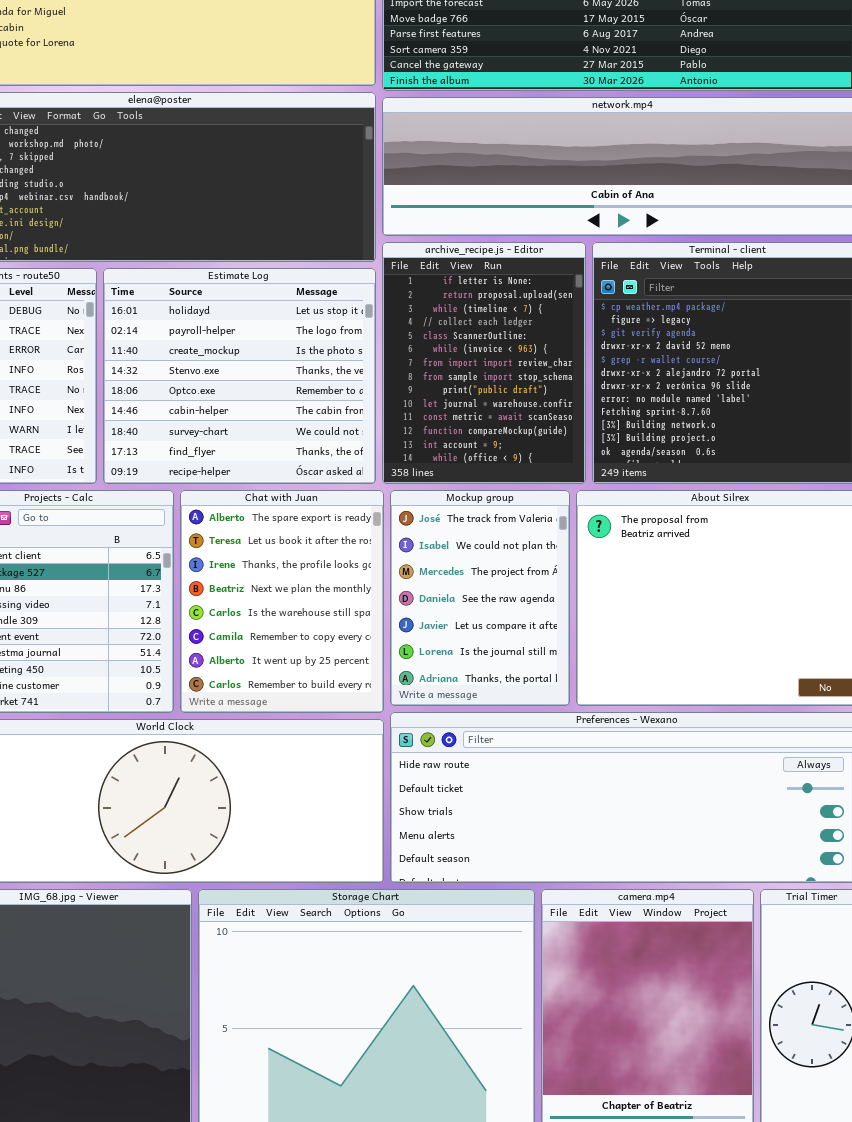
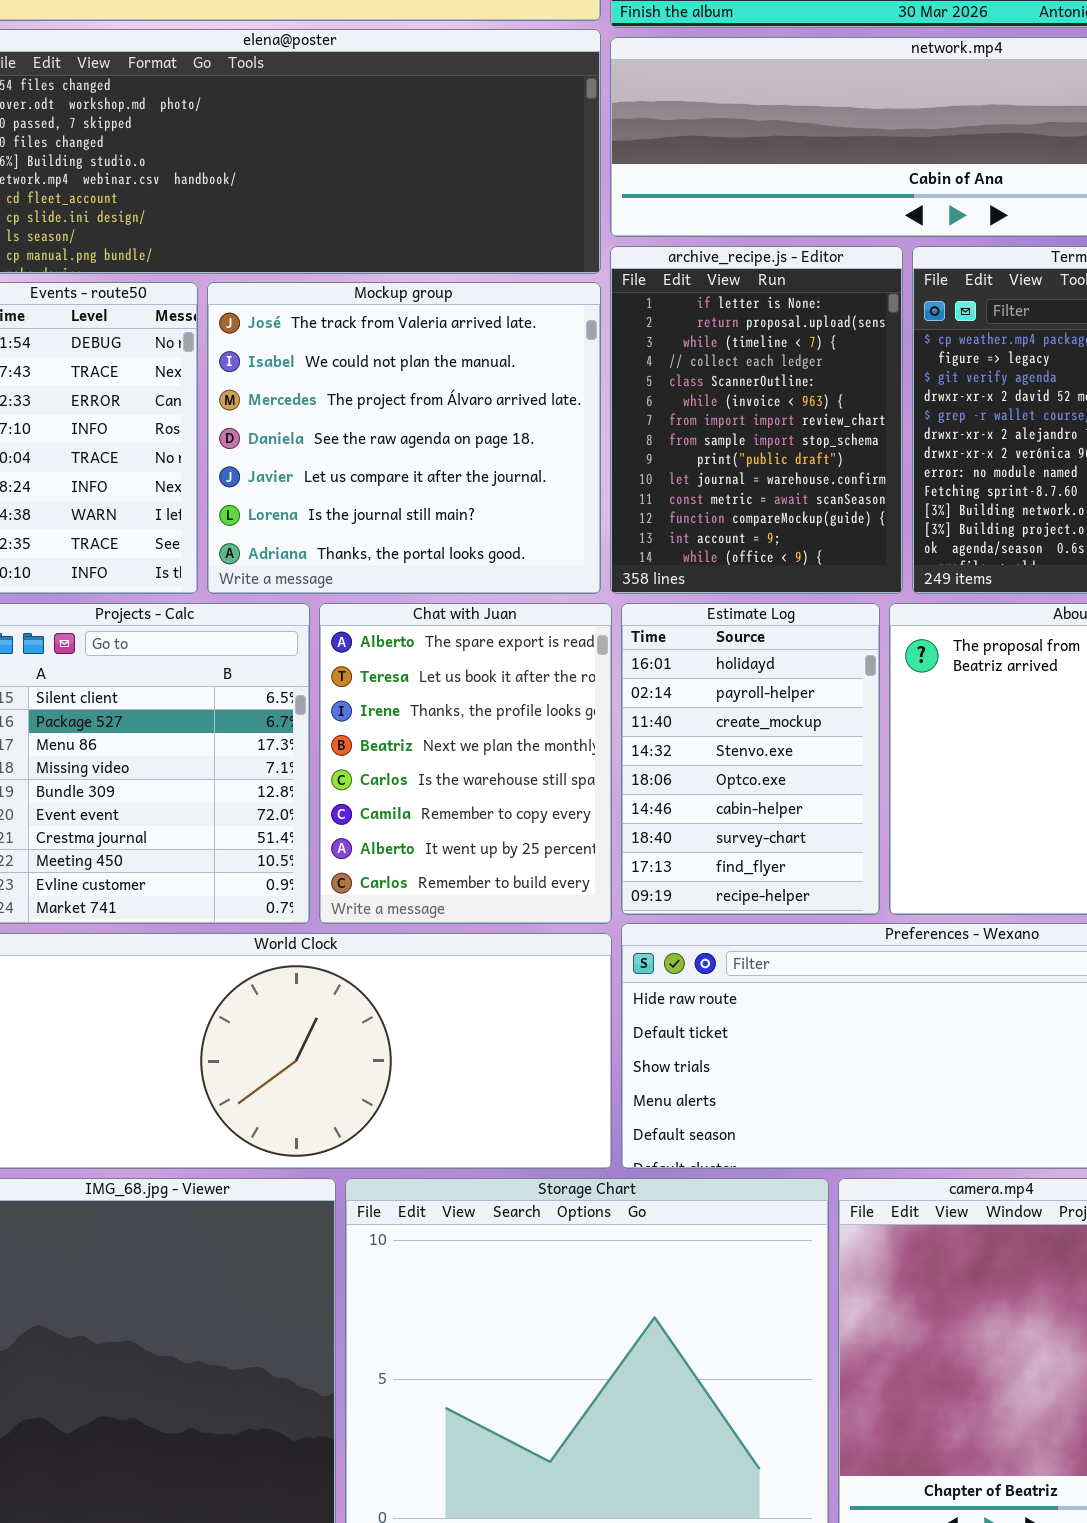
Estimate Log: [103,268,376,484] -> [621,603,880,915], moved, resized
Mockup group: [390,490,570,706] -> [207,282,601,594], moved, resized

